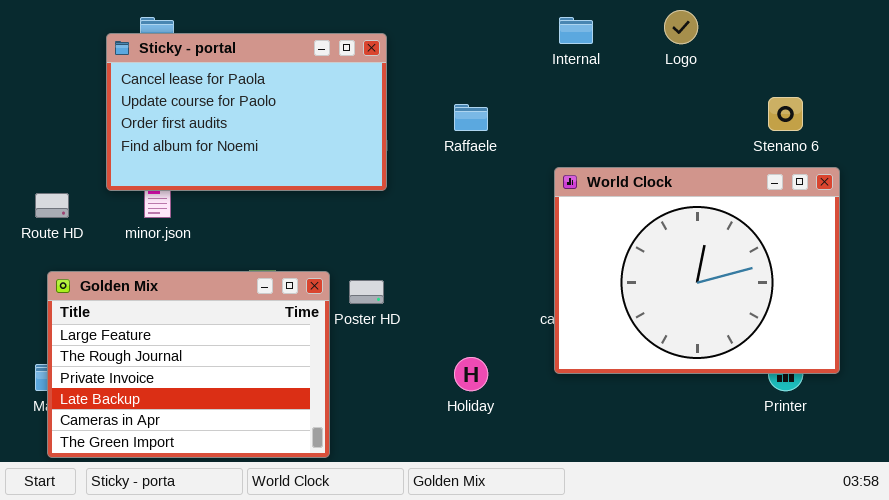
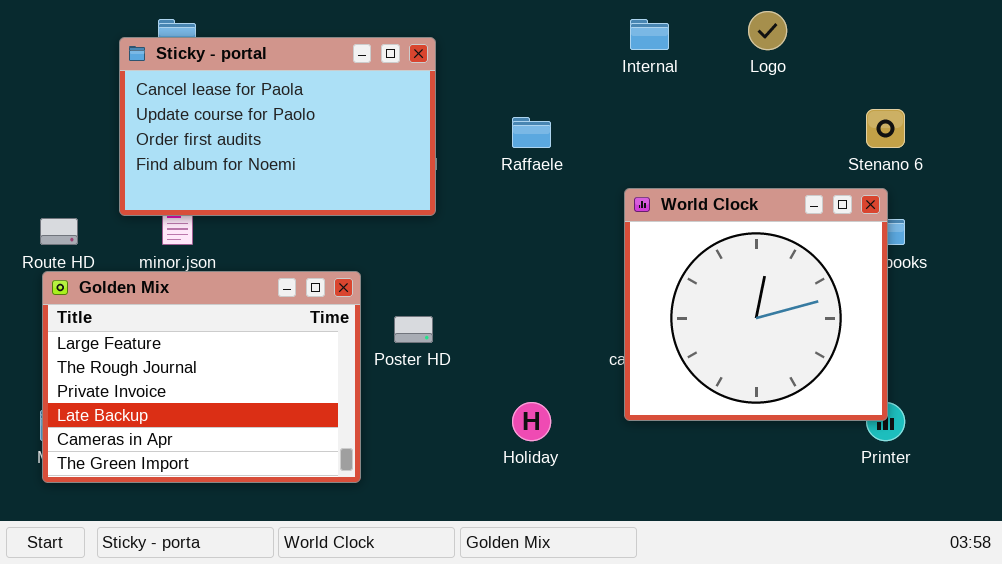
World Clock: [554,167,840,374] -> [624,188,888,421], resized
Golden Mix: [47,271,330,458] -> [42,271,361,483], moved

